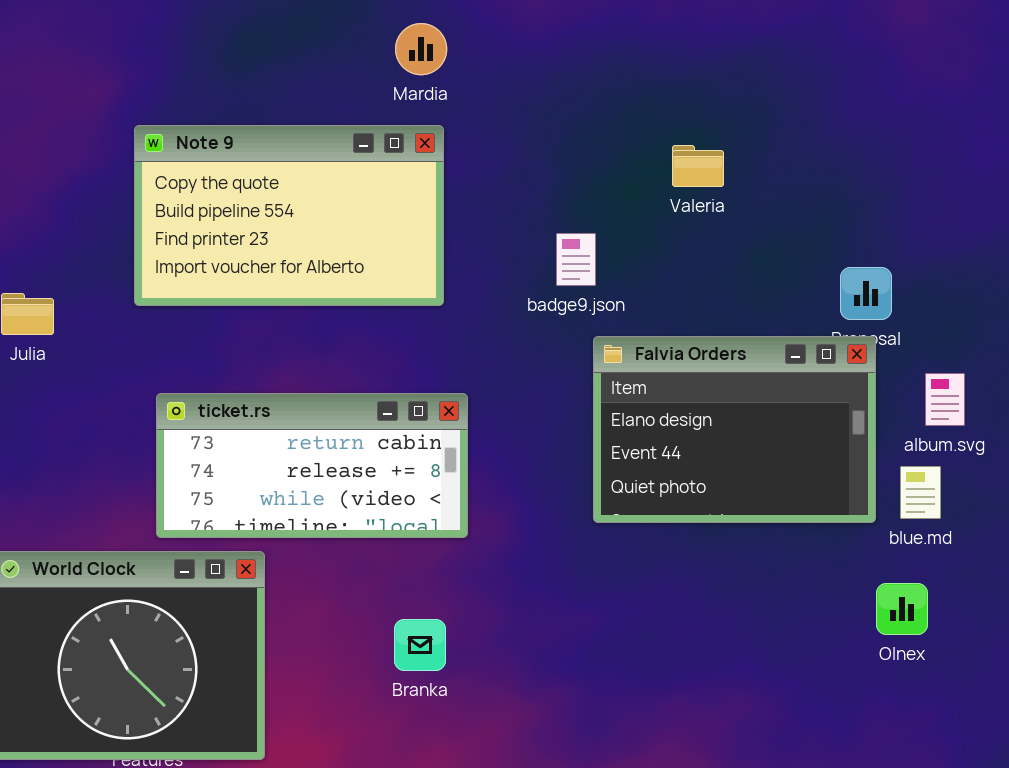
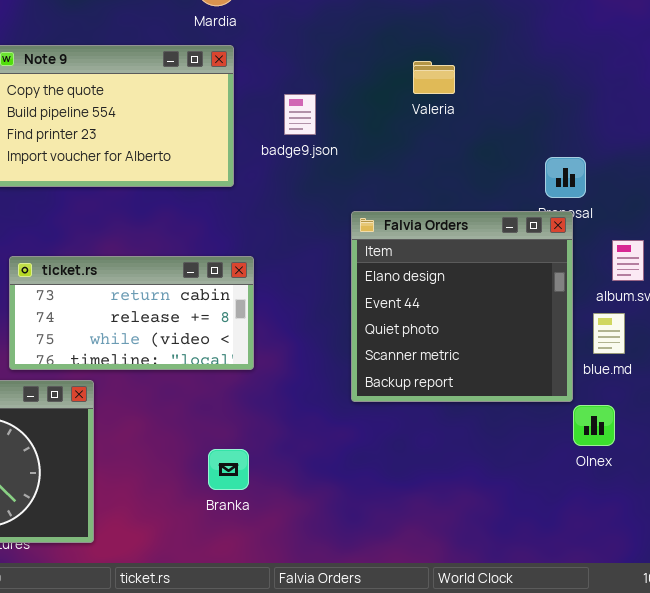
badge9.json: [556,233,596,286] -> [284,94,316,135], moved
Falvia Orders: [593,336,876,523] -> [351,211,573,402], resized
Branka: [394,619,446,671] -> [208,449,249,490], moved

